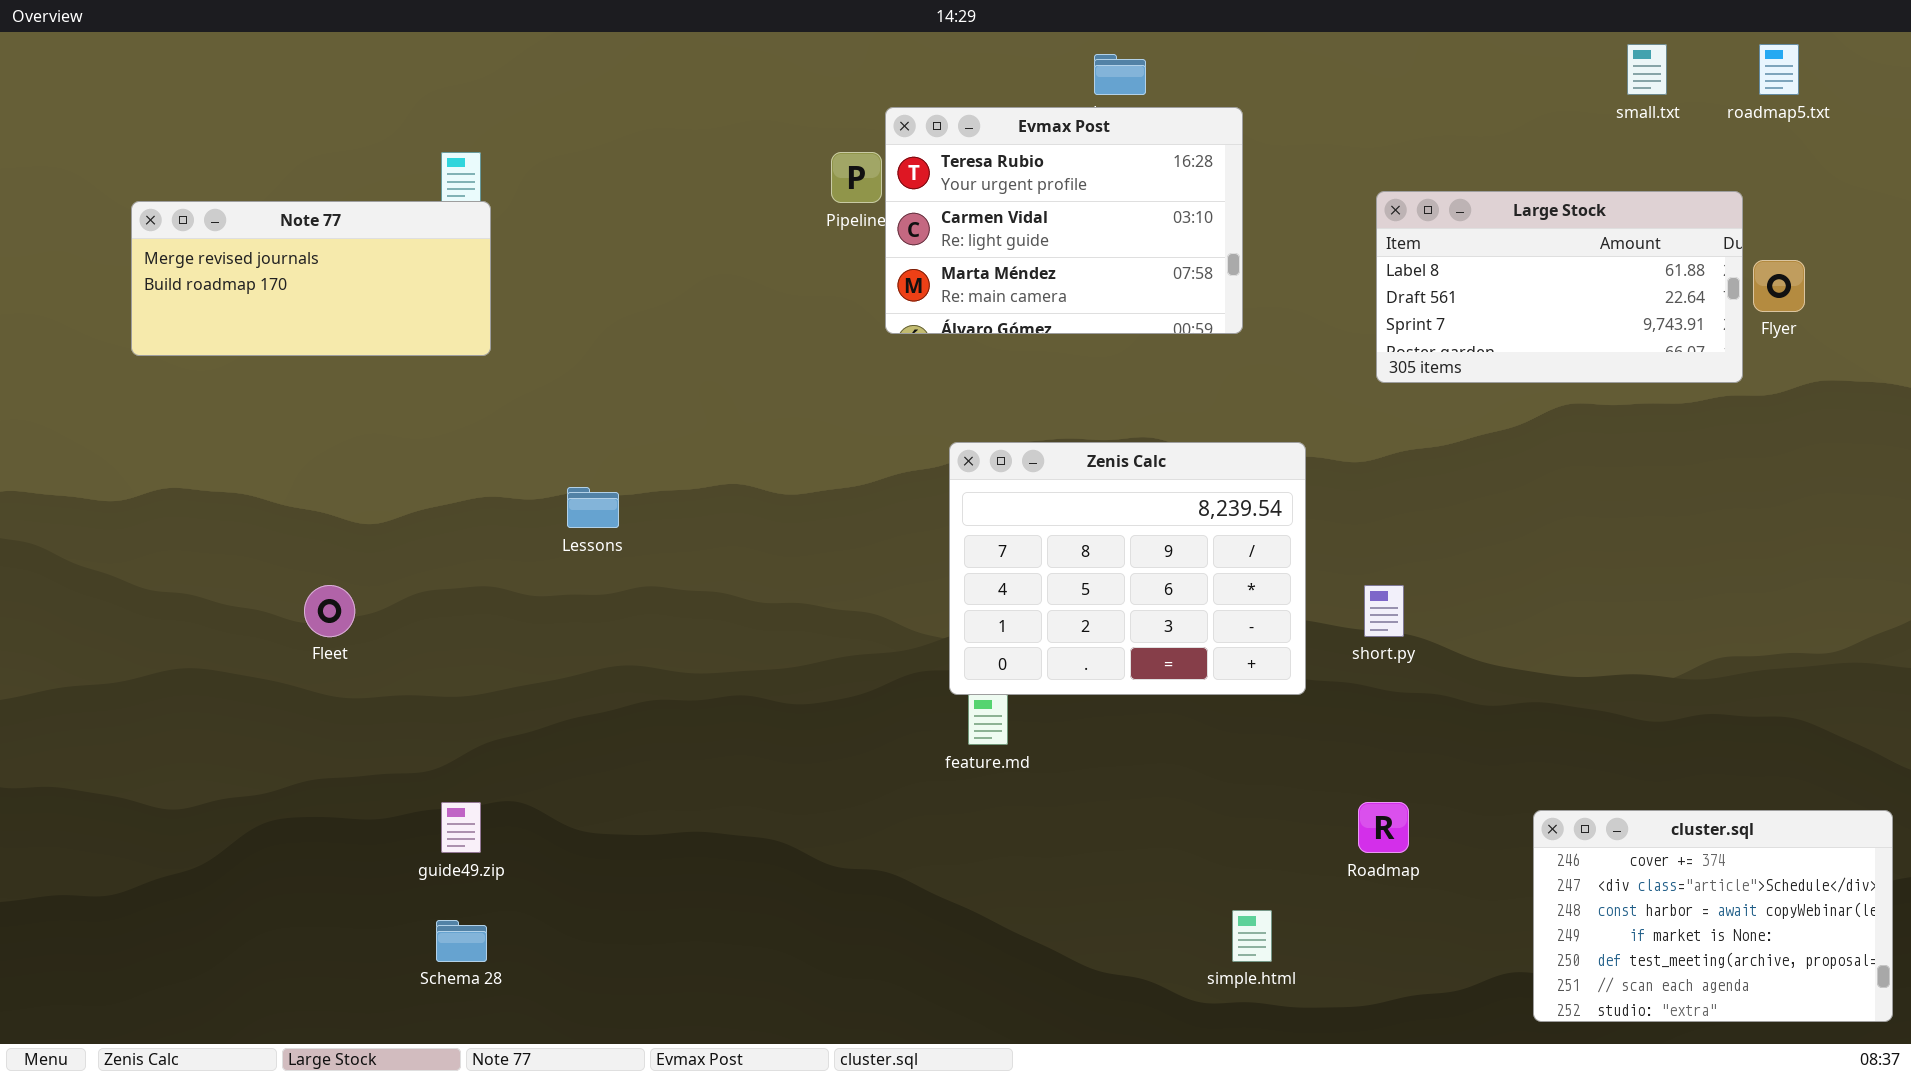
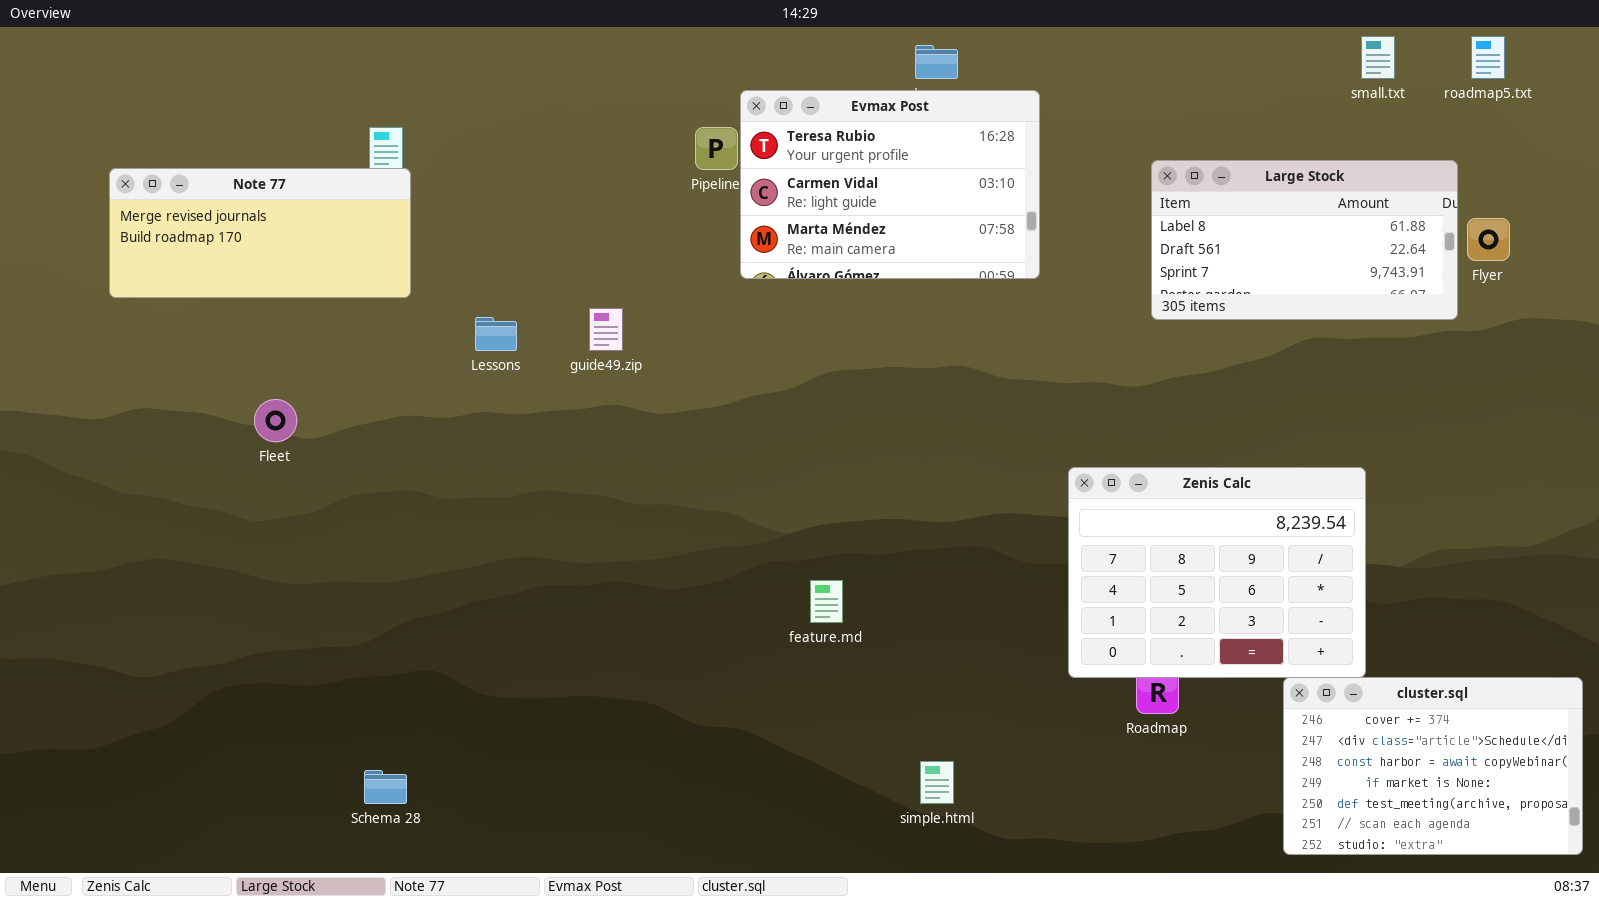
Zenis Calc: [949,442,1306,695] -> [1068,467,1366,678], moved
Lessons: [567,487,619,528] -> [475,317,517,351], moved
Fleet: [304,585,355,637] -> [254,399,297,442], moved
guide49.zip: [441,802,481,853] -> [589,308,623,351], moved
simple.html: [1232,910,1272,962] -> [920,761,954,804], moved

